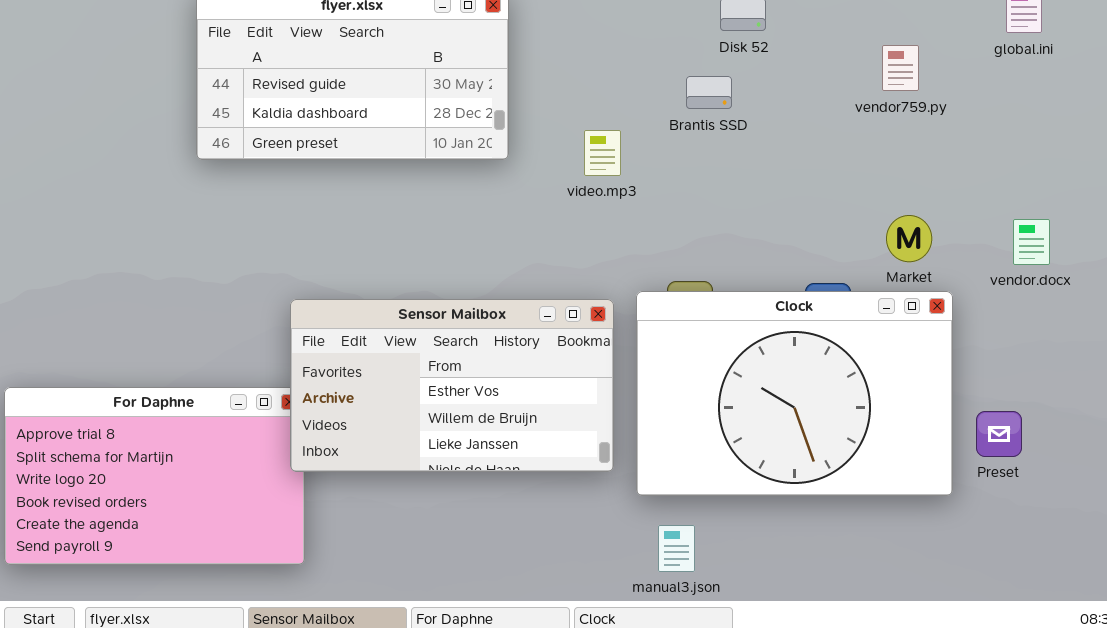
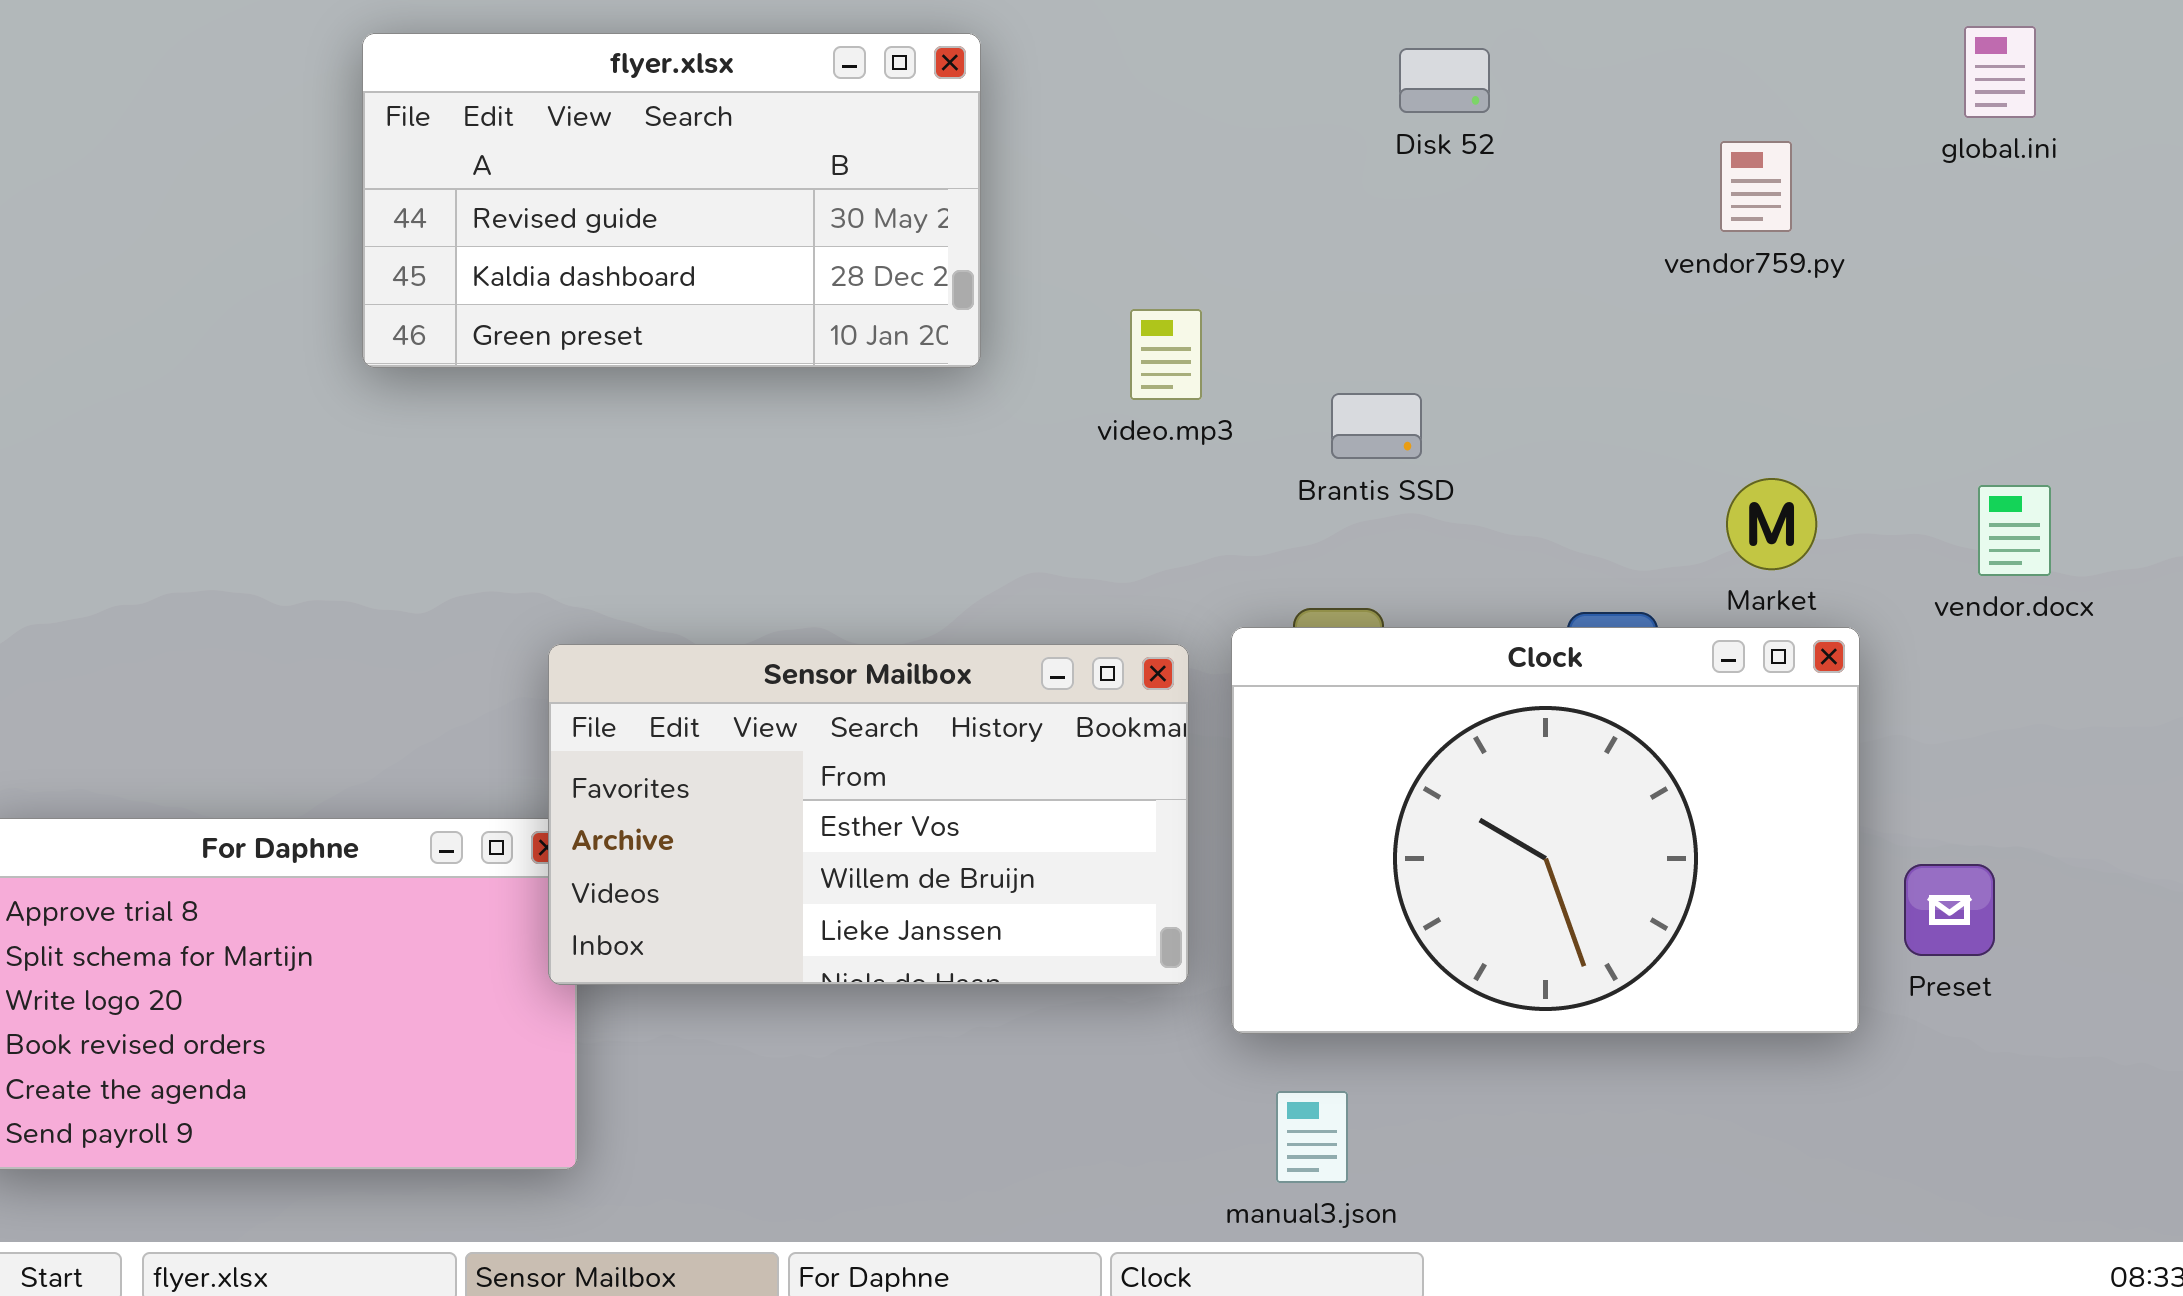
Brantis SSD: [686,76,732,109] -> [1331,393,1422,459], moved

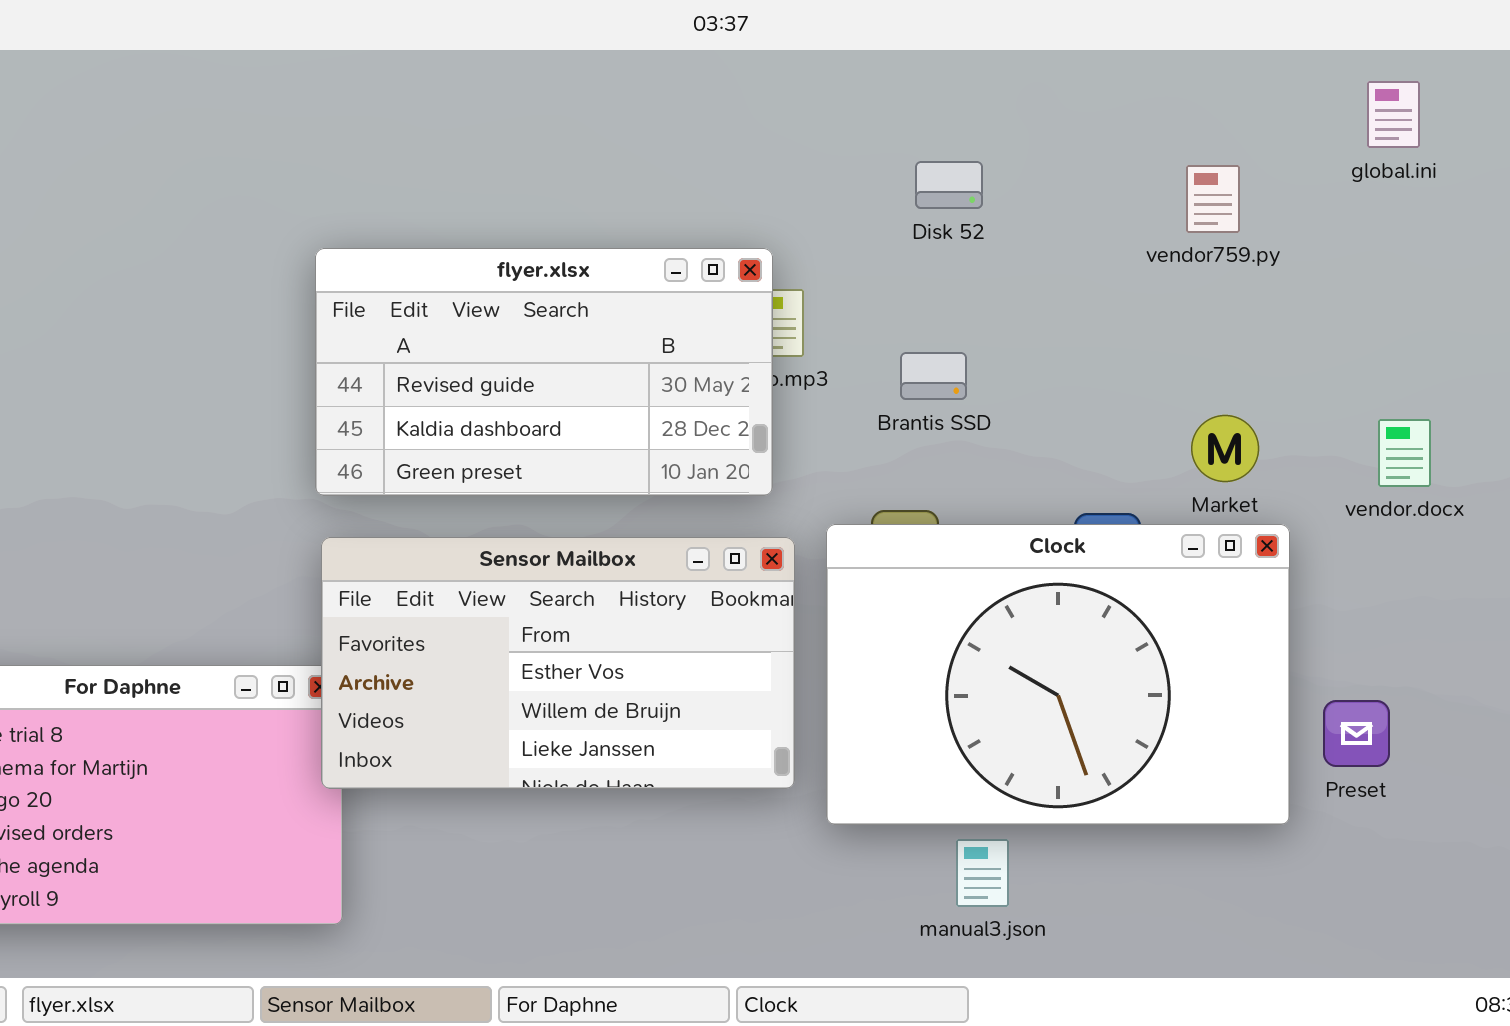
flyer.xlsx: [362,33,981,368] -> [315,248,773,496], moved
Disk 52: [1399,48,1490,113] -> [915,161,983,209], moved
manual3.json: [1276,1091,1348,1183] -> [956,839,1009,907], moved

